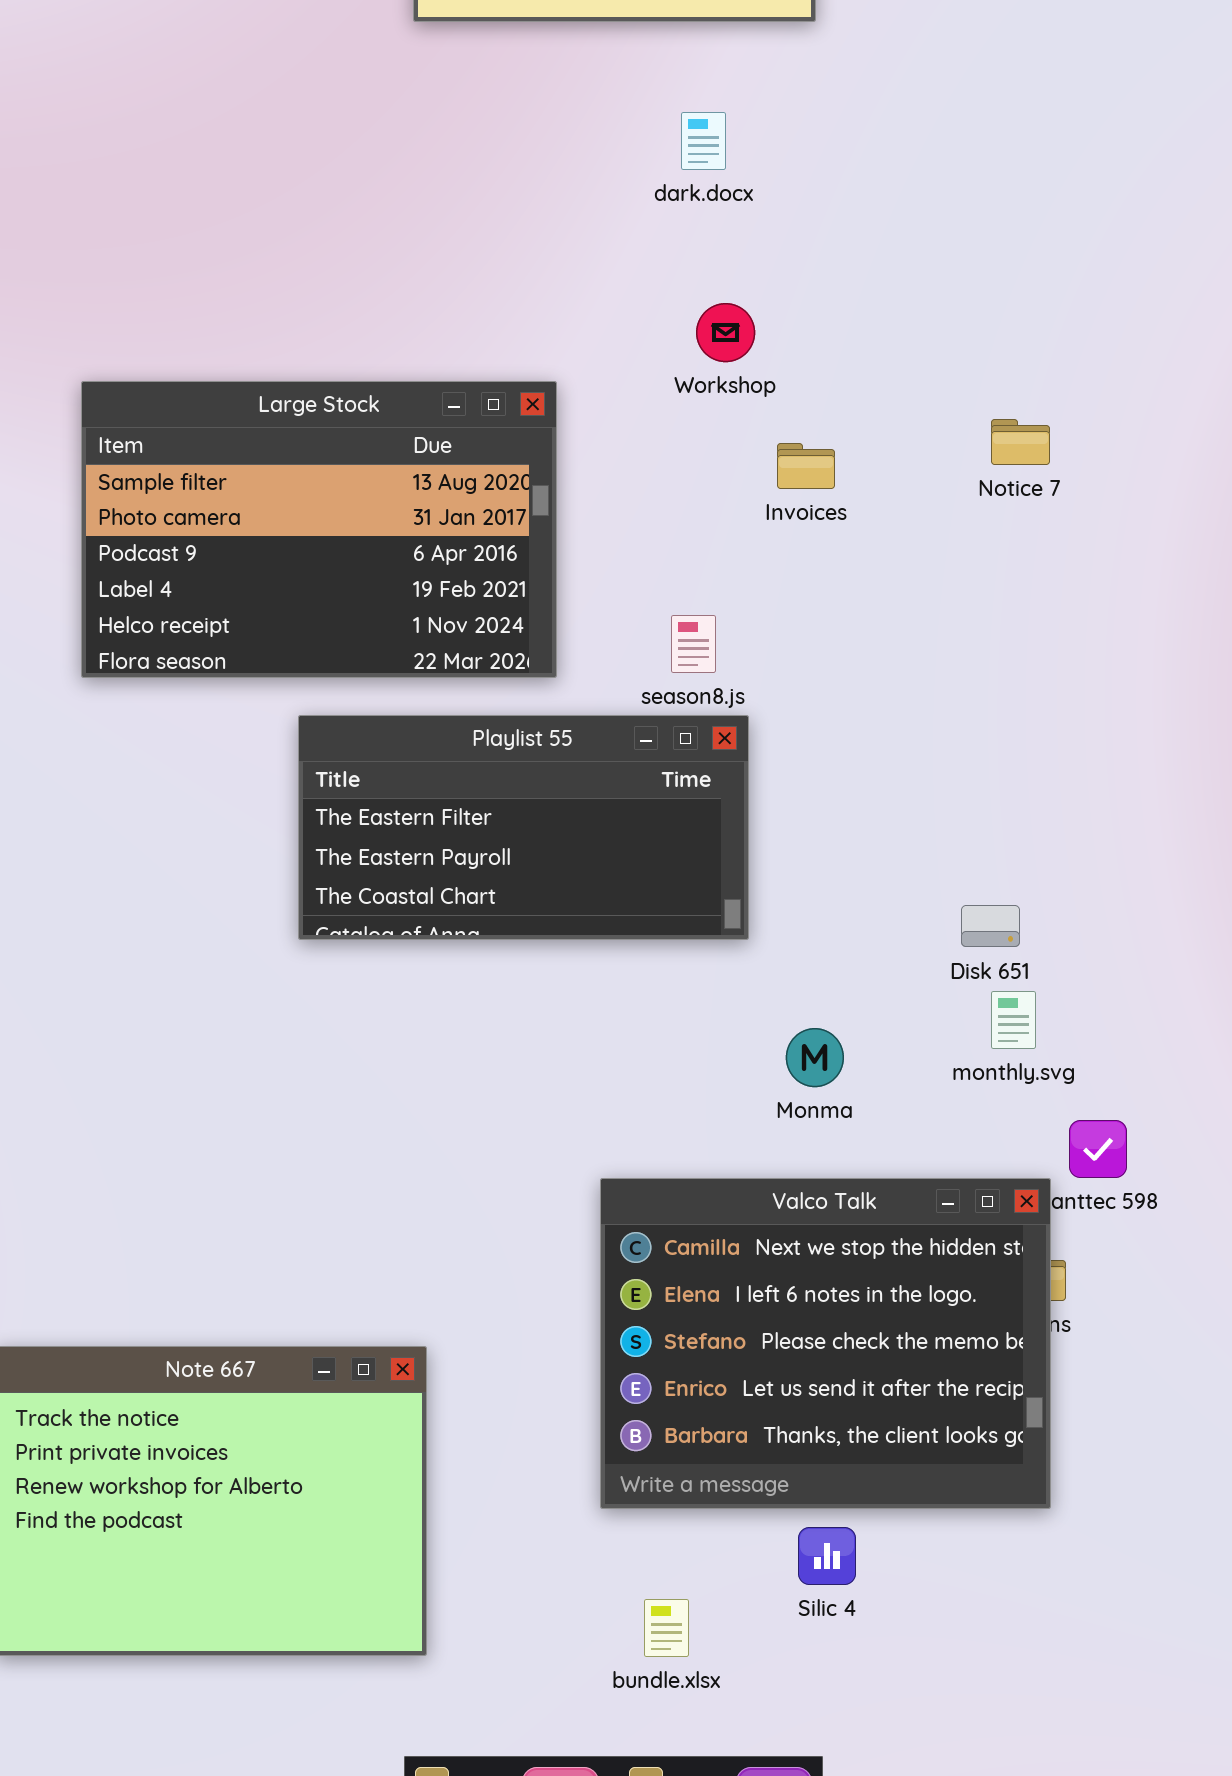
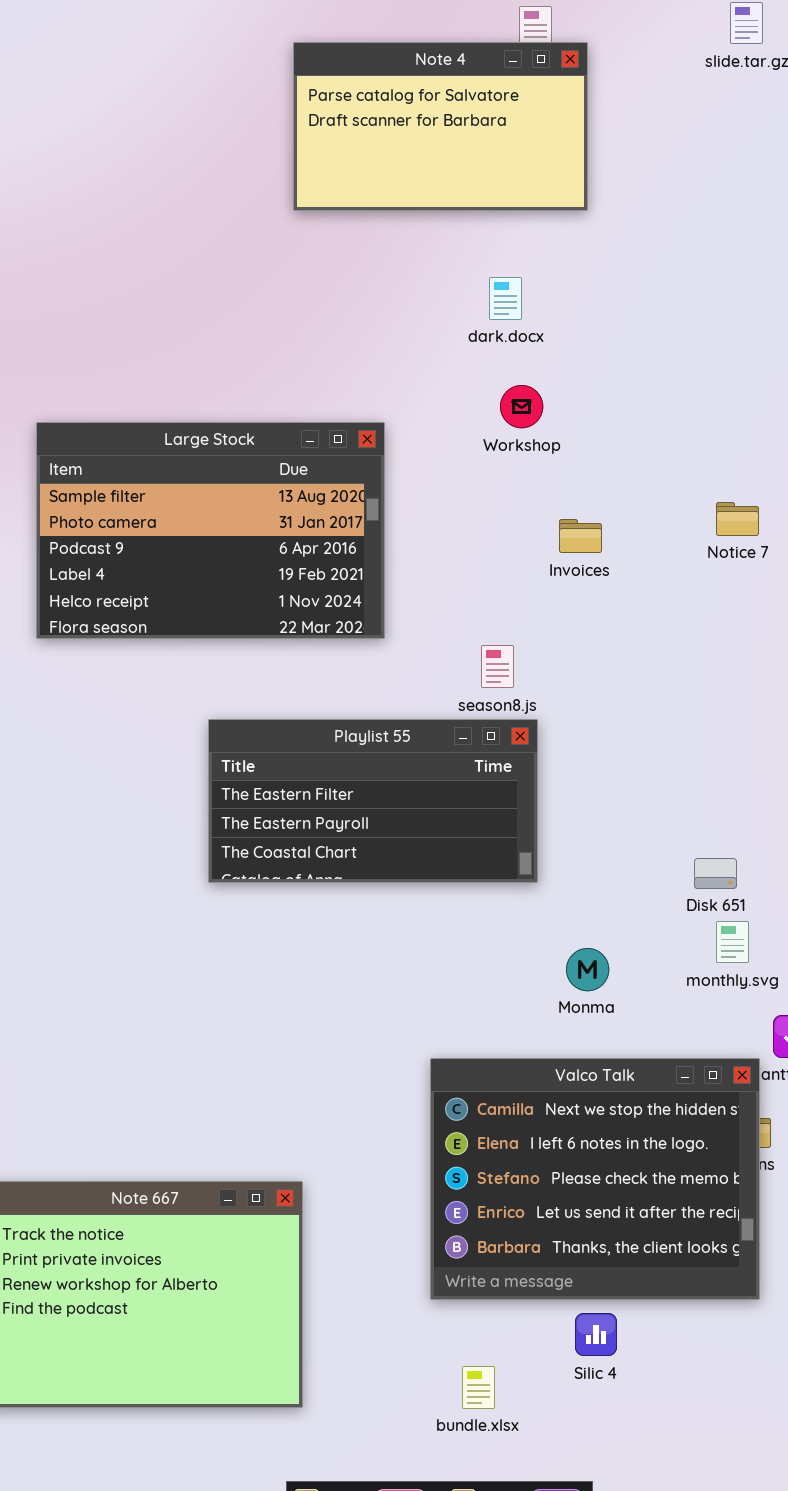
Workshop: [696,303,755,362] -> [500,385,543,428], moved
Large Stock: [81,381,557,678] -> [36,422,385,639], moved

